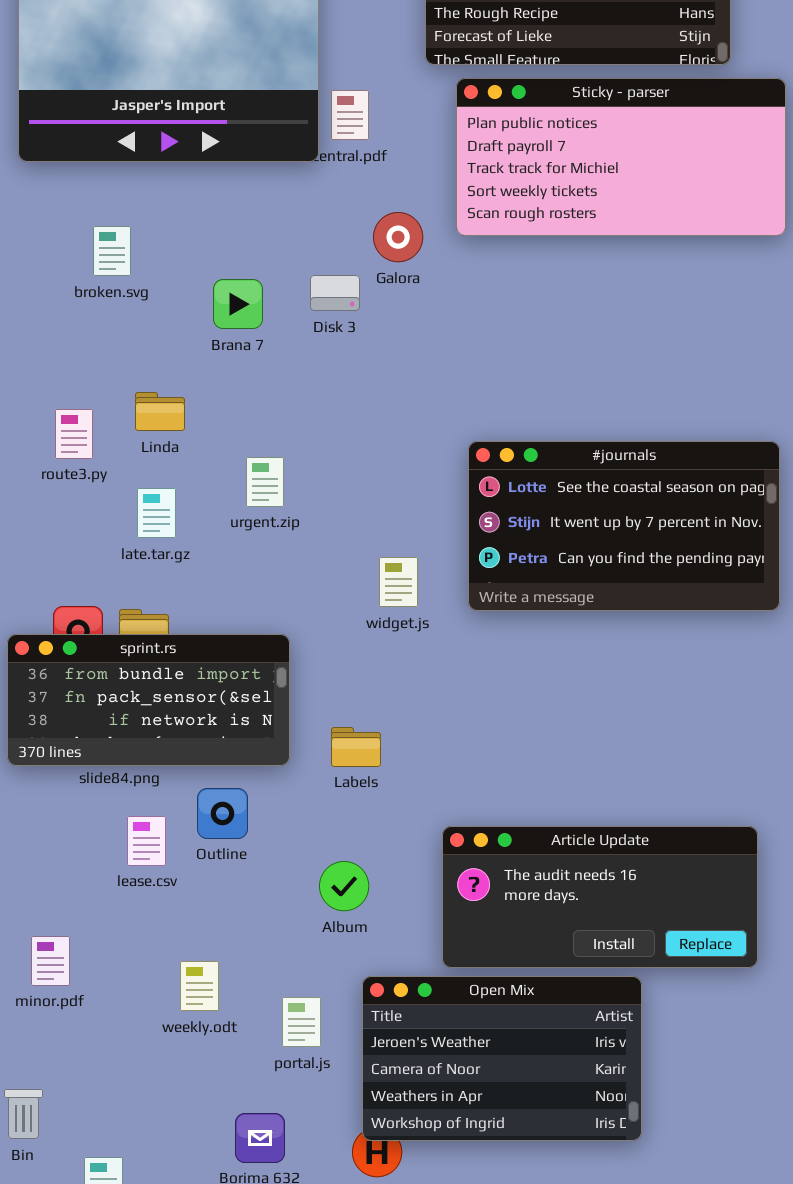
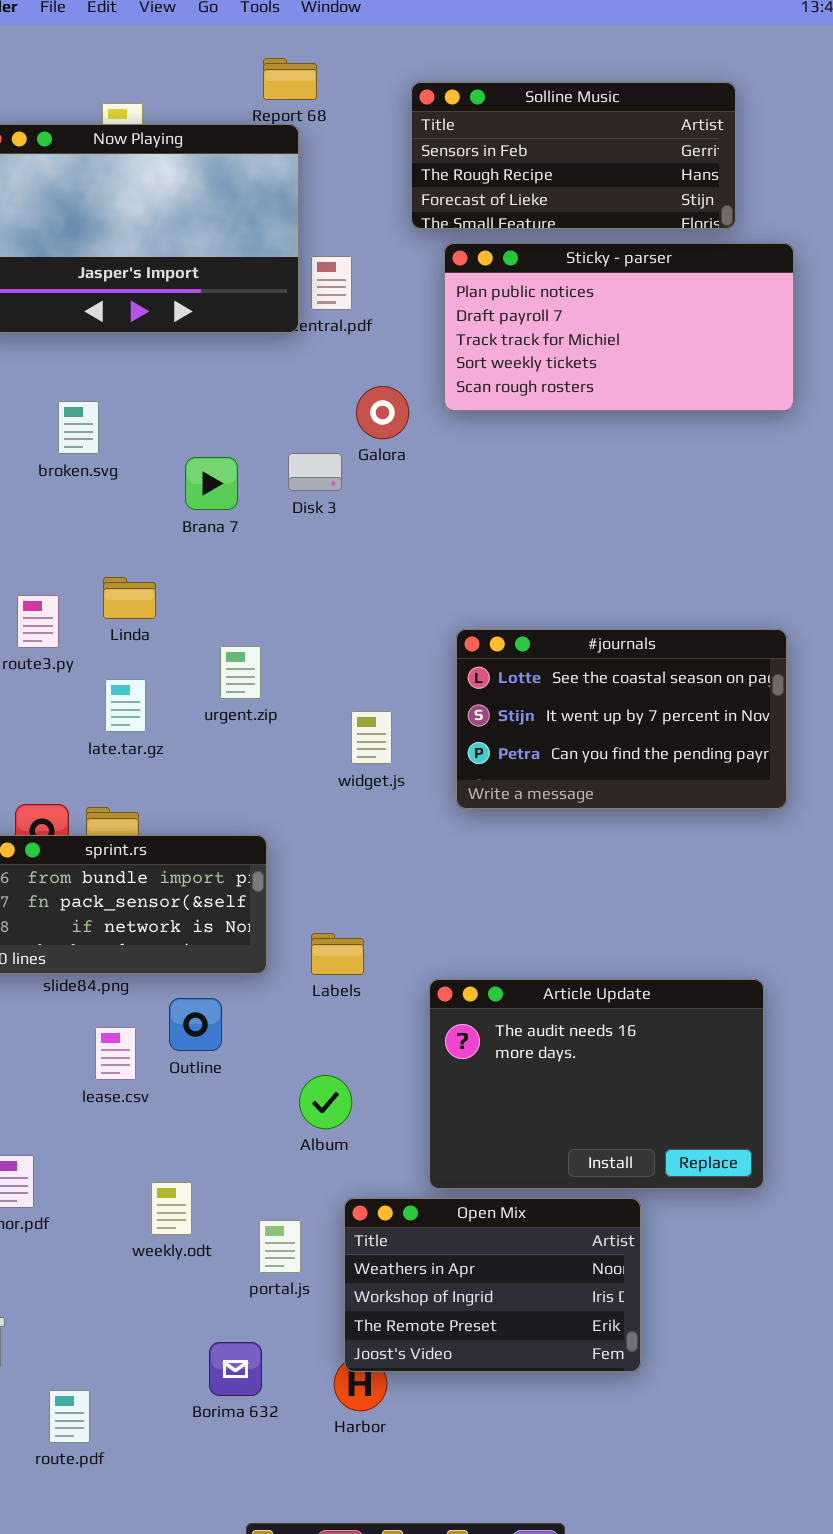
widget.js: [379,557,418,607] -> [351,711,392,764], moved
Article Update: [442,826,758,968] -> [429,979,764,1189], resized
Open Mix: [362,976,642,1141] -> [344,1198,641,1372], scrolled down 2 rows

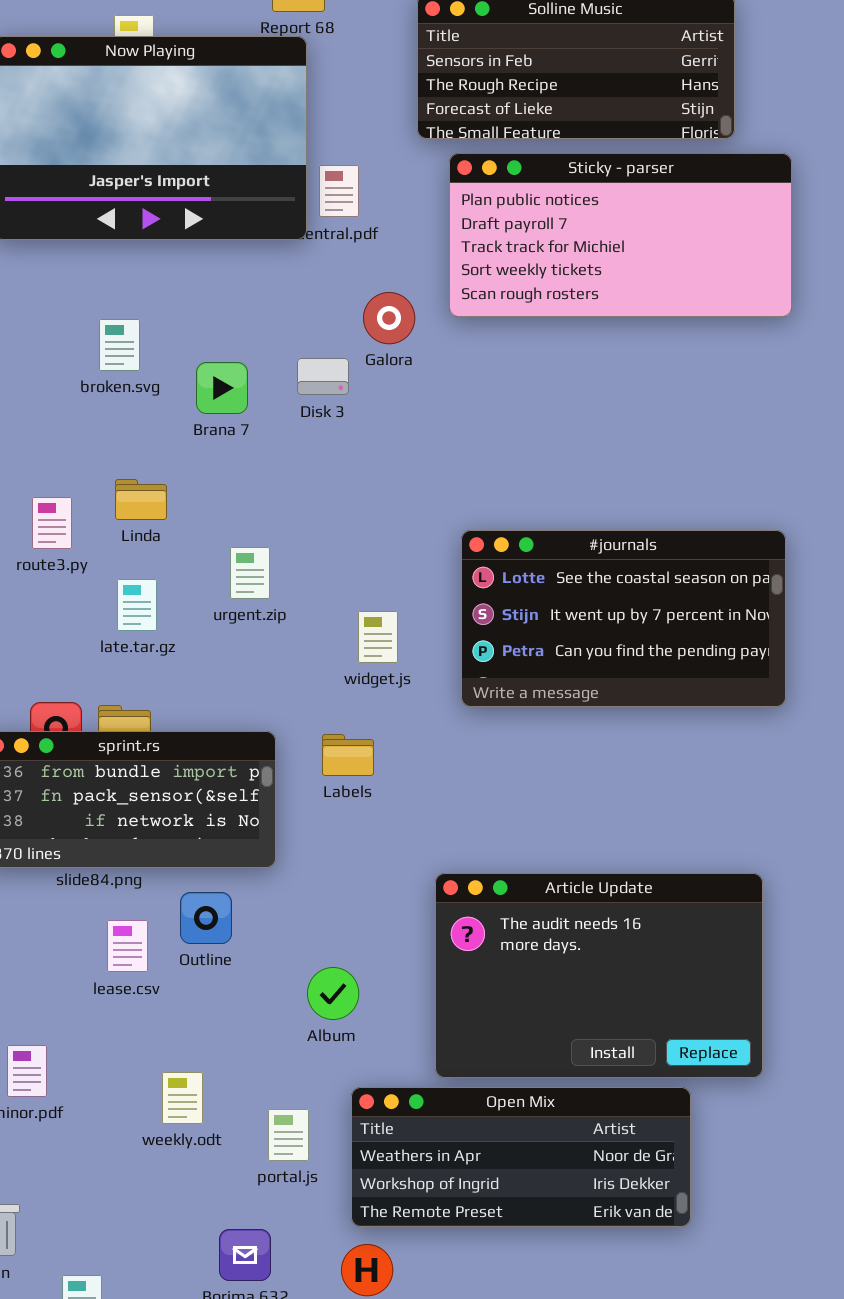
broken.svg: [58,401,99,454] -> [99,319,140,371], moved
Labels: [311,933,364,975] -> [322,734,374,776], moved
Open Mix: [344,1198,641,1372] -> [351,1087,691,1227], resized

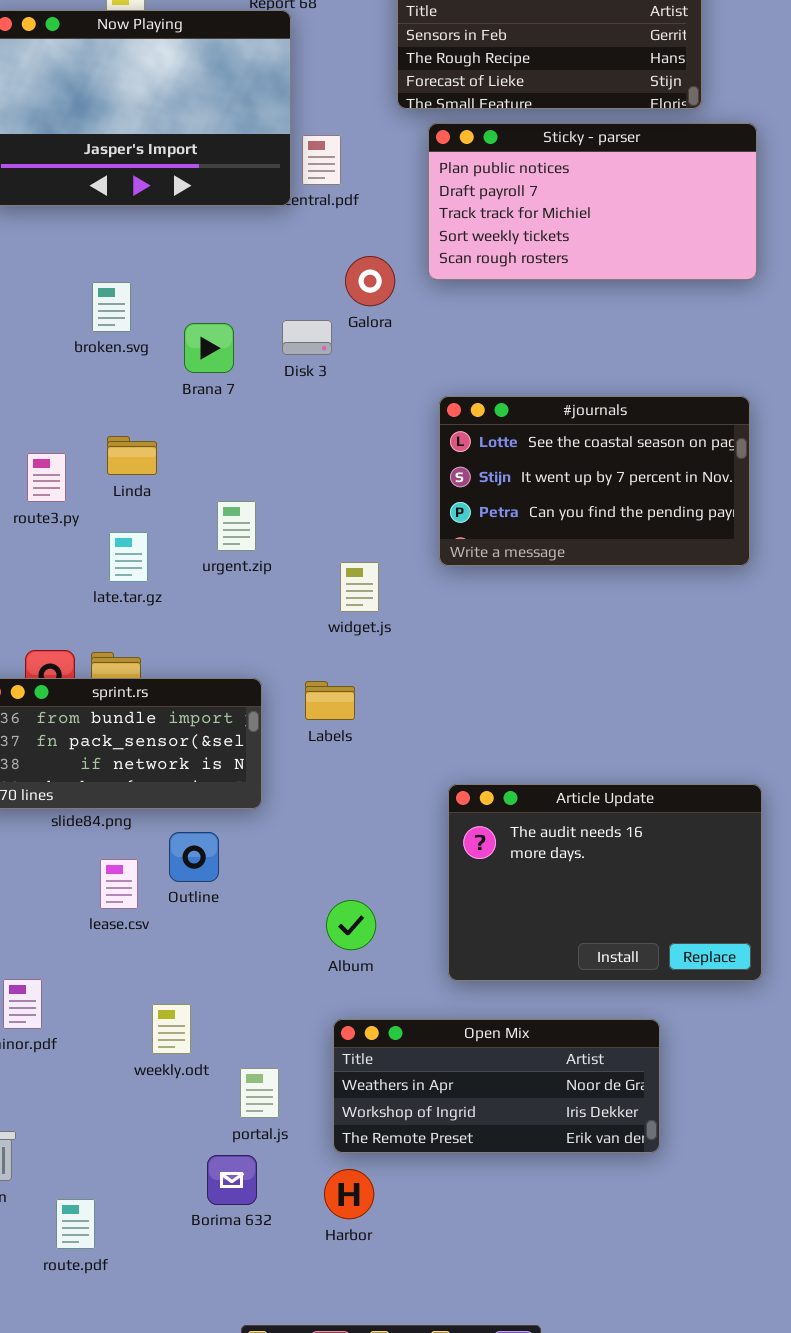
#journals: [461,530,786,707] -> [439,396,750,566], moved
Article Update: [435,873,763,1078] -> [448,784,762,981], moved
Album: [307,967,359,1020] -> [326,900,376,950], moved
portal.js: [268,1109,309,1161] -> [240,1068,279,1118], moved

